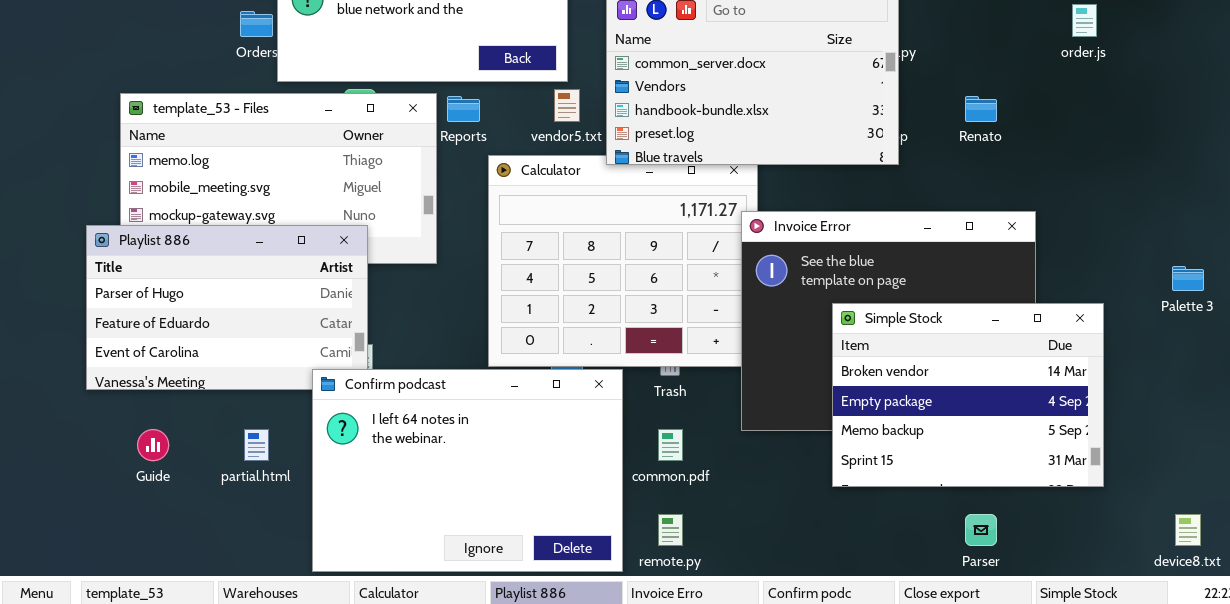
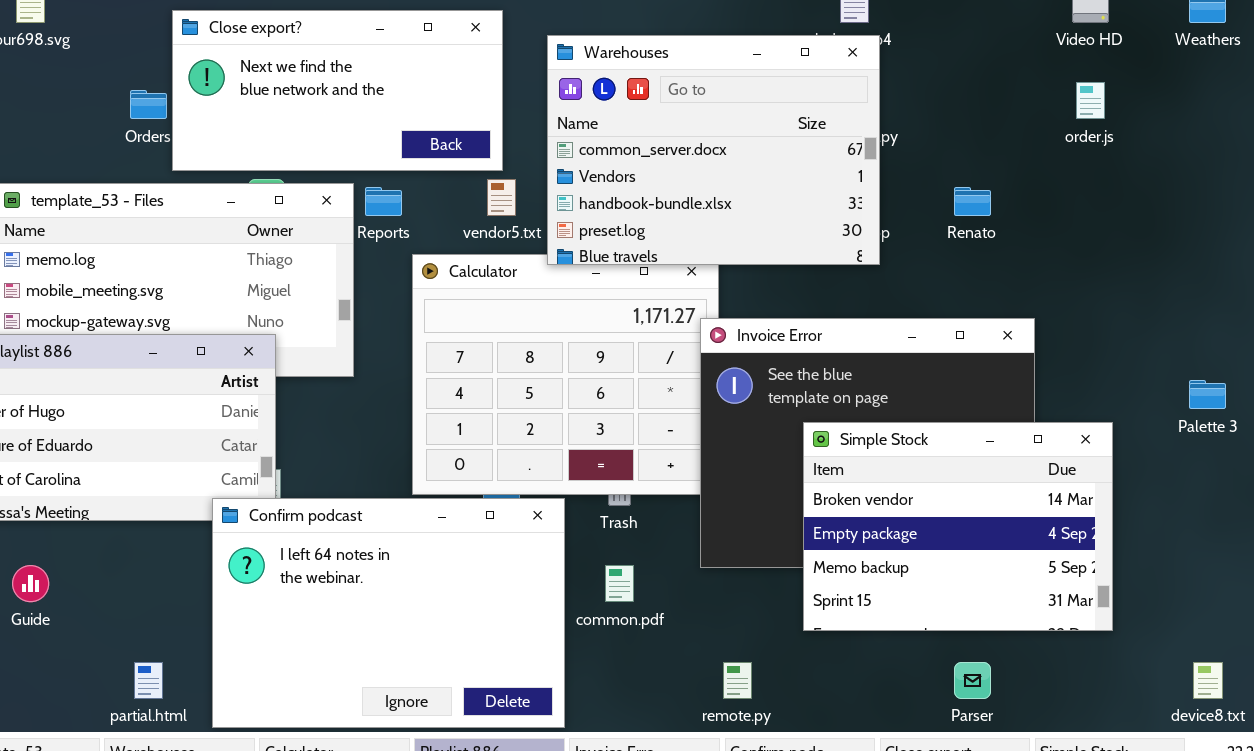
partial.html: [244,429,269,461] -> [134,662,163,699], moved
remote.py: [658,514,683,546] -> [723,662,752,699], moved

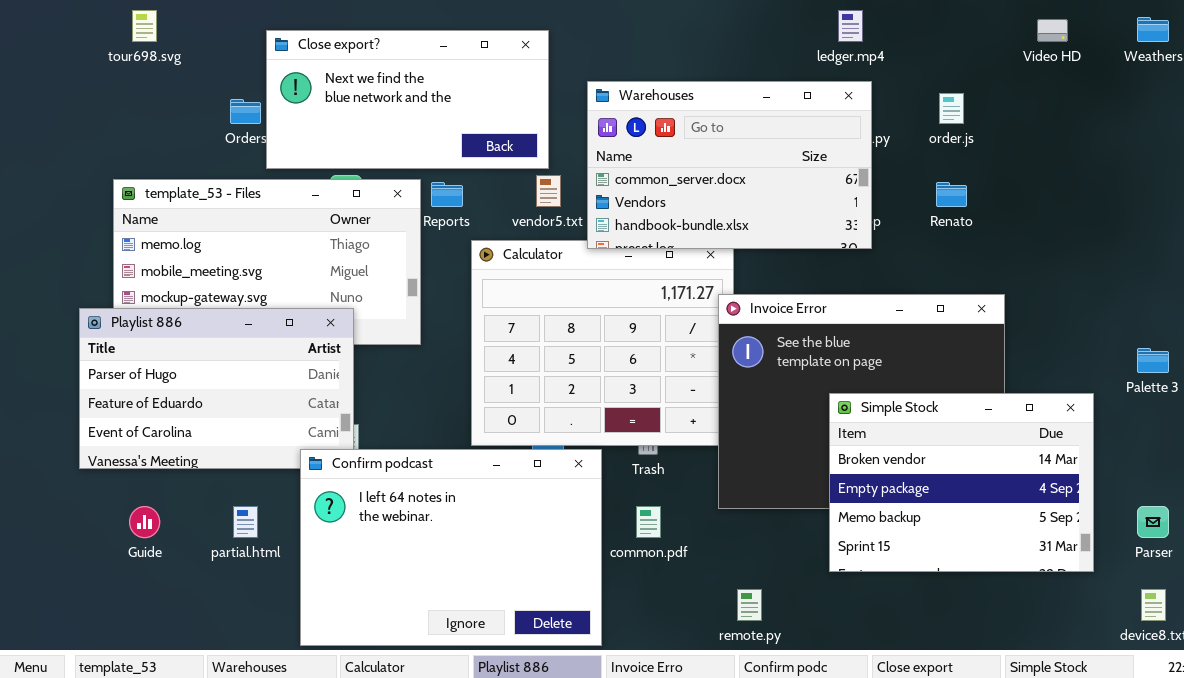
Warehouses: [547,35,880,265] -> [587,81,872,249], resized
order.js: [1076,82,1105,119] -> [939,93,964,124], moved
Simple Stock: [803,422,1113,631] -> [829,393,1094,572], moved
partial.html: [134,662,163,699] -> [233,506,258,538], moved
Parser: [954,662,991,699] -> [1137,506,1169,538], moved

